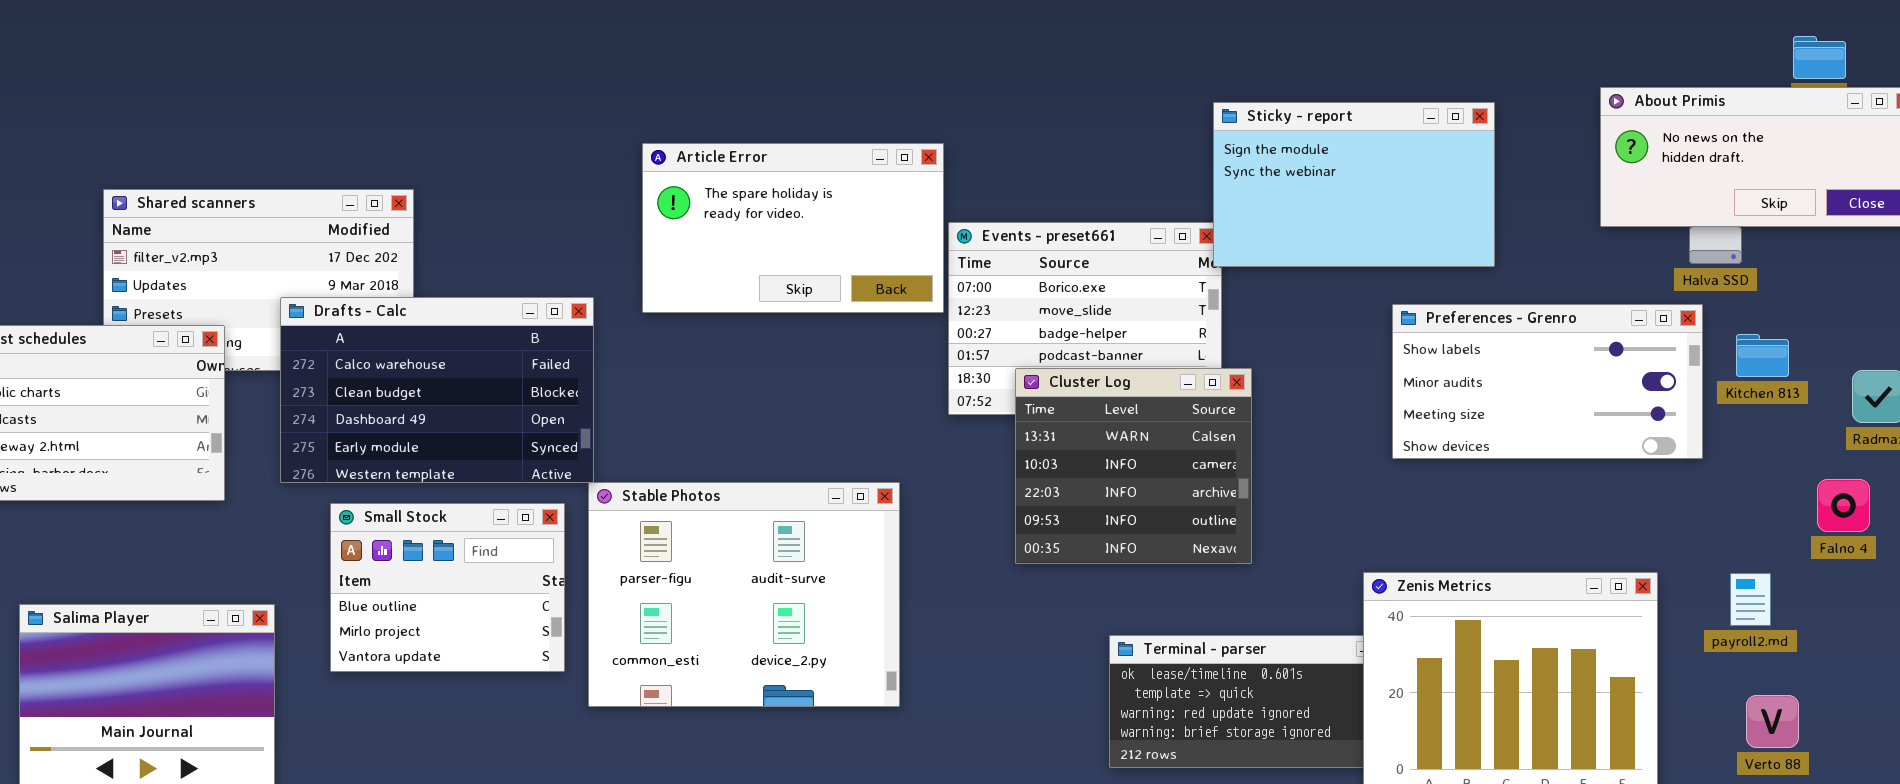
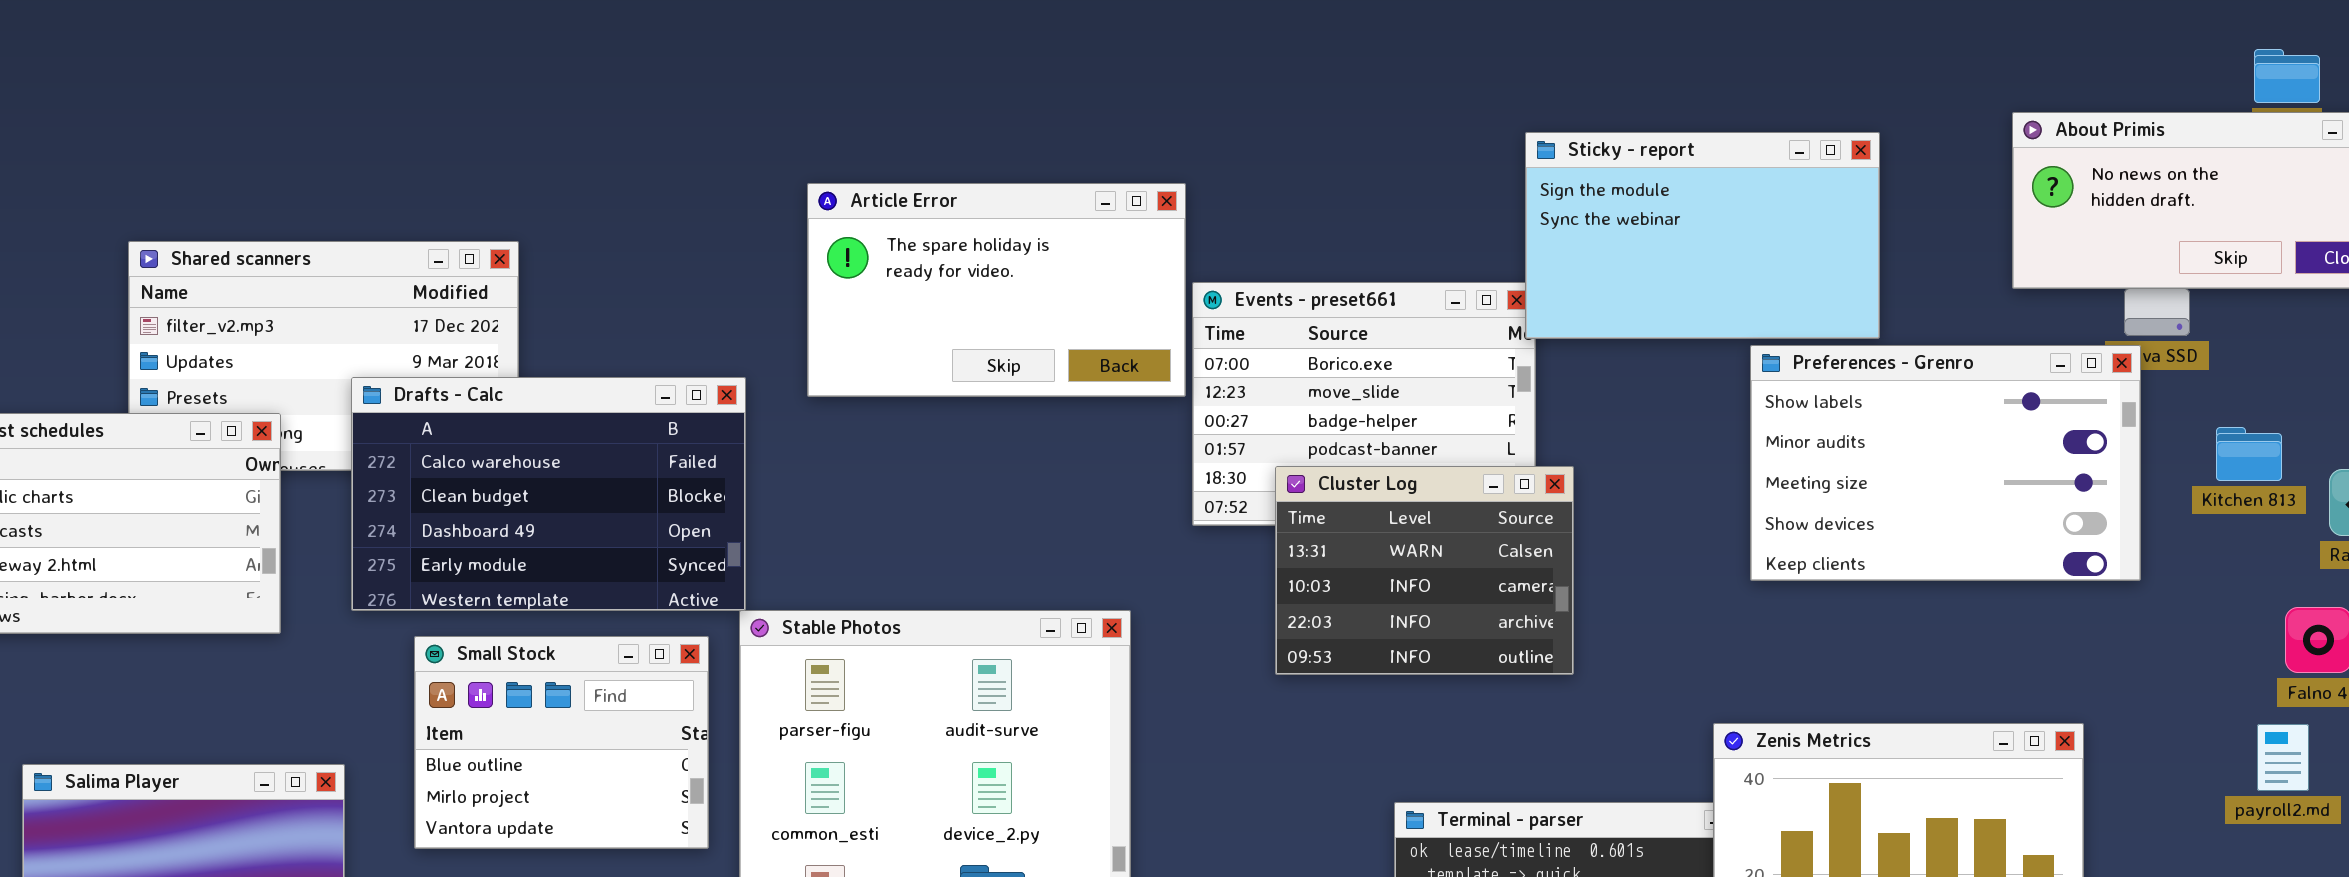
Preferences - Grenro: [1392,304,1703,459] -> [1750,345,2141,581], resized
Kitchen 813: [1736,334,1789,377] -> [2216,427,2282,481], moved
Cluster Log: [1015,368,1252,564] -> [1275,466,1574,675], resized
payroll2.md: [1730,573,1771,626] -> [2257,724,2309,791], moved

